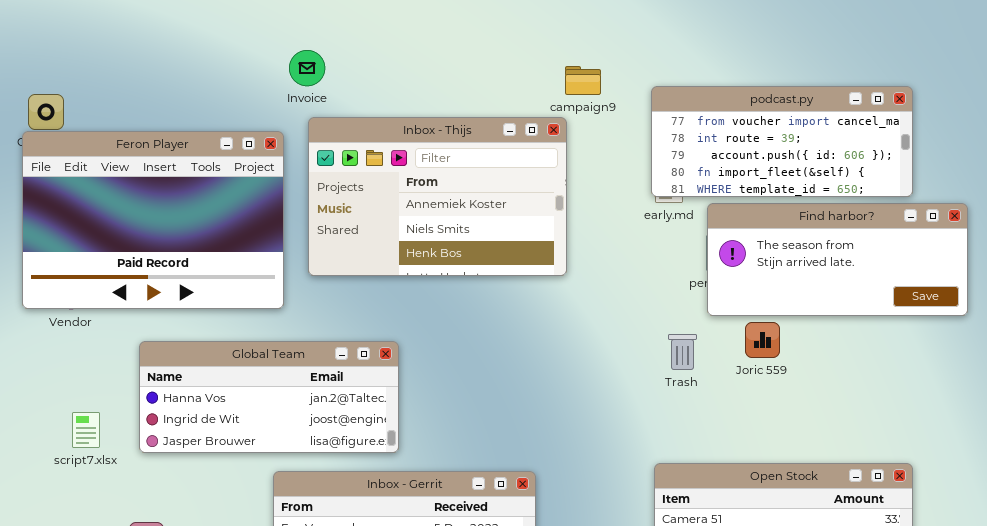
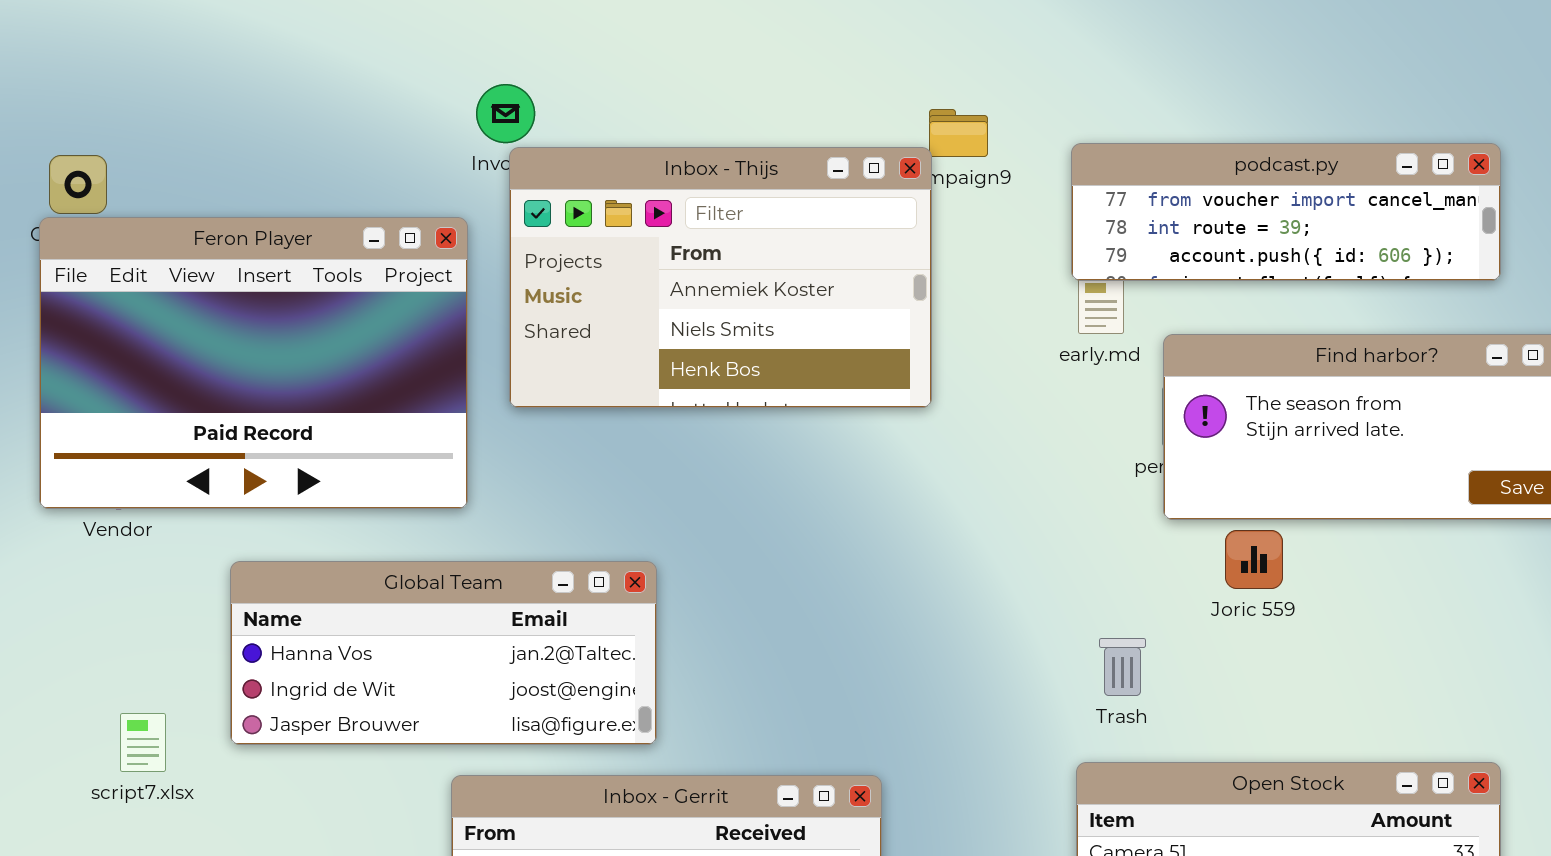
podcast.py: [651,86,913,197] -> [1071,143,1501,281], resized
Inbox - Thijs: [308,117,567,276] -> [509,147,932,408], moved
Trash: [668,334,697,370] -> [1099,638,1146,696], moved
script7.xlsx: [72,412,100,448] -> [120,713,166,772], moved

